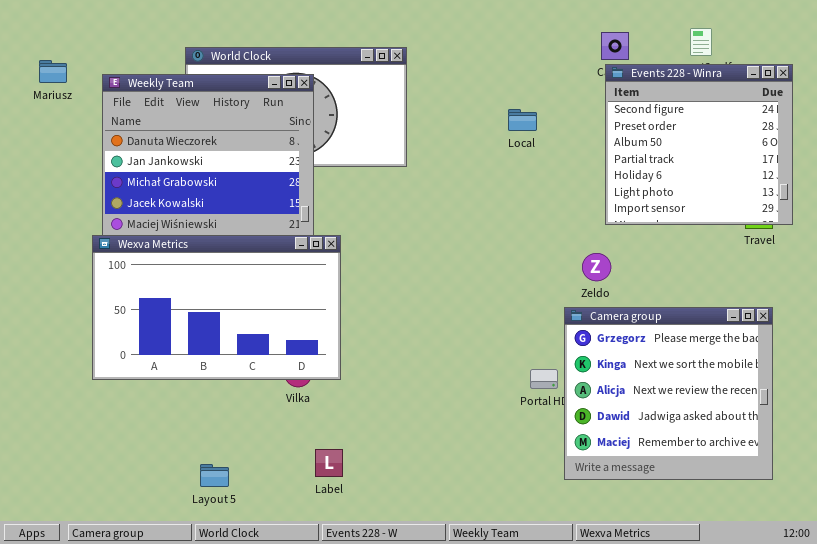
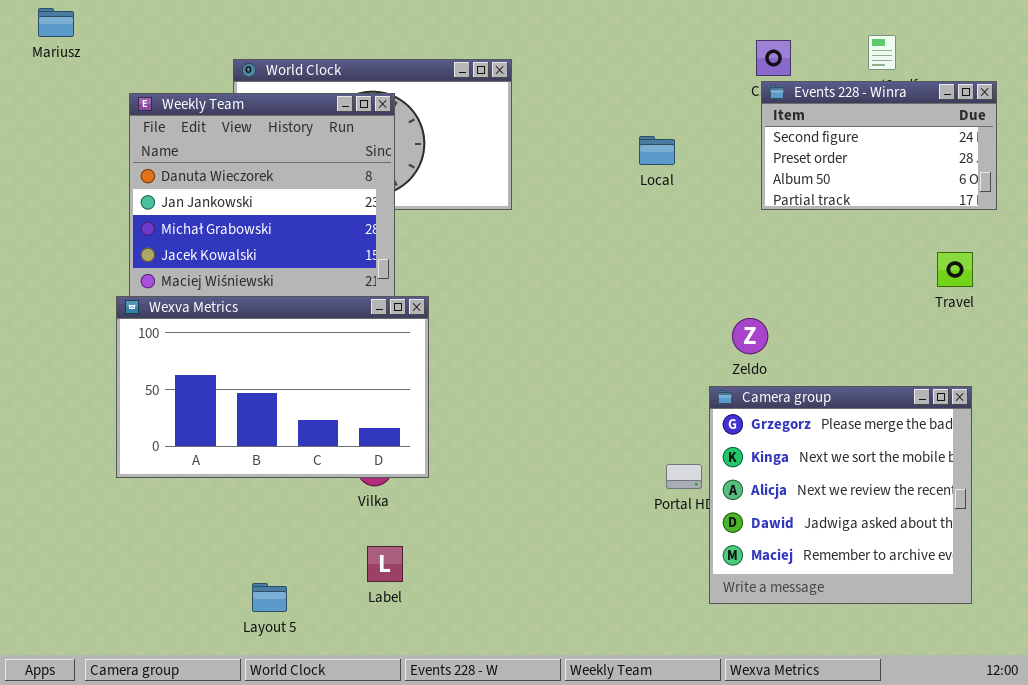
Mariusz: [39,60,67,83] -> [38,8,74,37], moved
Events 228 - Winra: [605,64,793,225] -> [761,81,997,210], resized
Label: [315,449,343,477] -> [367,546,403,582], moved

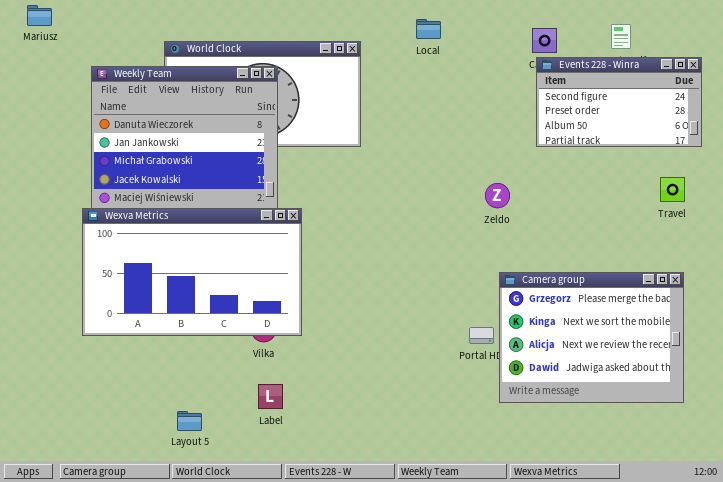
Local: [639,136,675,165] -> [416,19,441,39], moved
Zeldo: [732,318,768,354] -> [485,183,510,208], moved
Camera group: [709,386,972,604] -> [499,272,684,403], resized

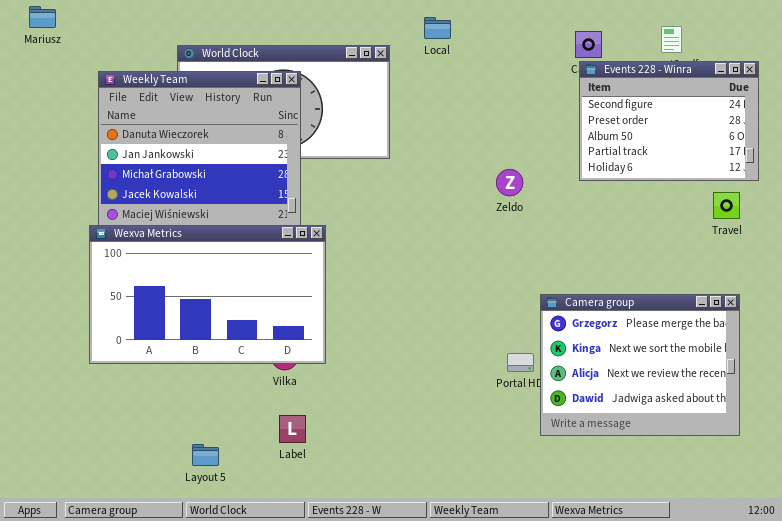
Local: [416,19,441,39] -> [424,17,451,39], moved
Events 228 - Winra: [536,57,702,147] -> [579,61,759,181], resized
Zeldo: [485,183,510,208] -> [496,169,523,196], moved

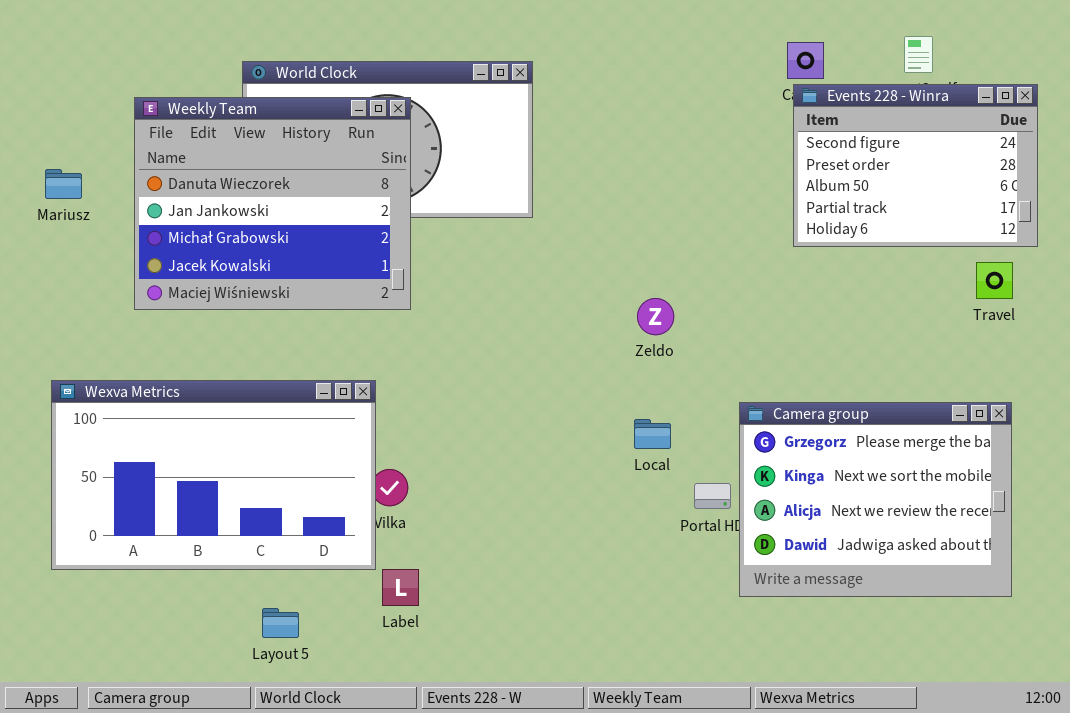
Mariusz: [29,6,56,28] -> [45,169,82,199], moved
Local: [424,17,451,39] -> [634,419,671,449], moved
Zeldo: [496,169,523,196] -> [637,298,674,335], moved
Wexva Metrics: [89,225,326,364] -> [51,380,376,570], moved

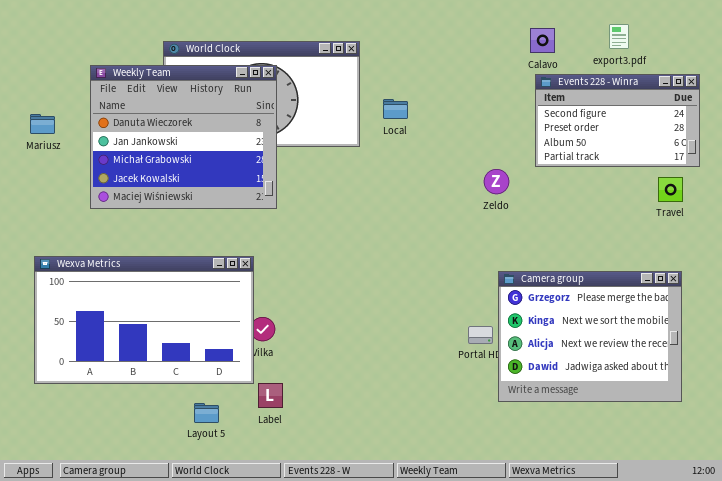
Events 228 - Winra: [793,84,1038,247] -> [535,74,700,167], resized
Zeldo: [637,298,674,335] -> [484,169,509,194], moved
Local: [634,419,671,449] -> [383,99,408,119], moved
Layout 5: [262,608,299,638] -> [194,403,219,423], moved

